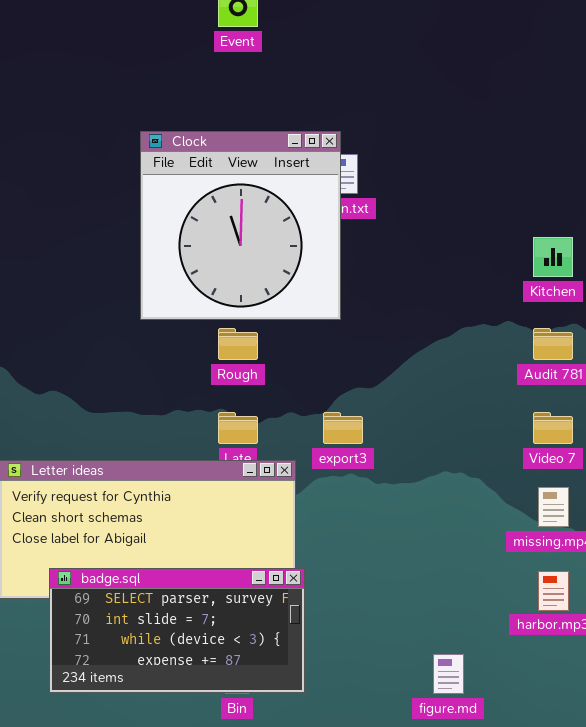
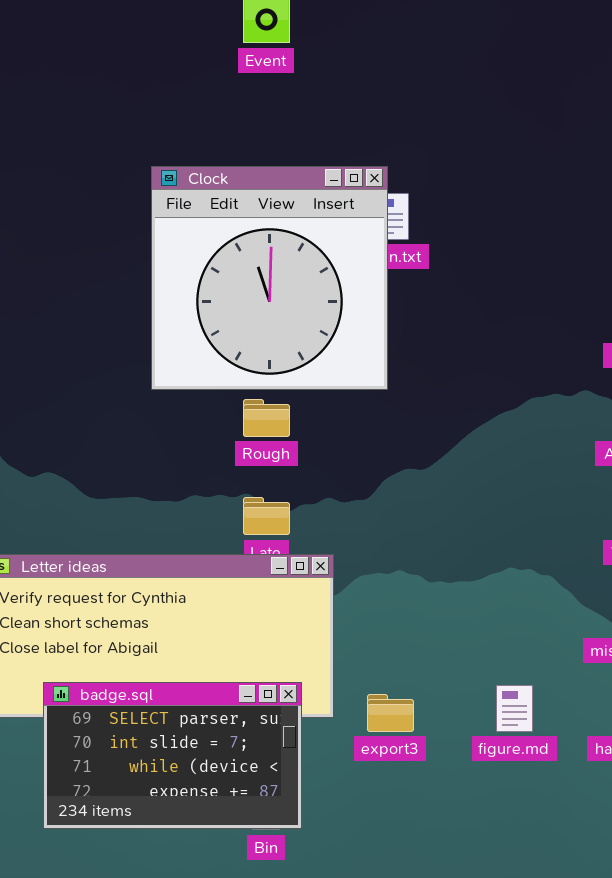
export3: [323,412,363,444] -> [367,694,414,732], moved
badge.sql: [49,568,305,693] -> [43,682,302,829], resized
figure.md: [433,654,464,694] -> [496,685,533,732], moved

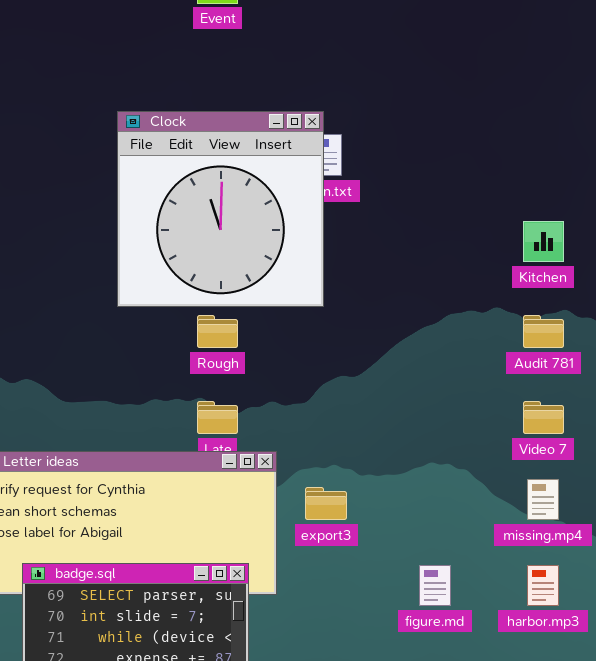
export3: [367,694,414,732] -> [305,487,347,520], moved

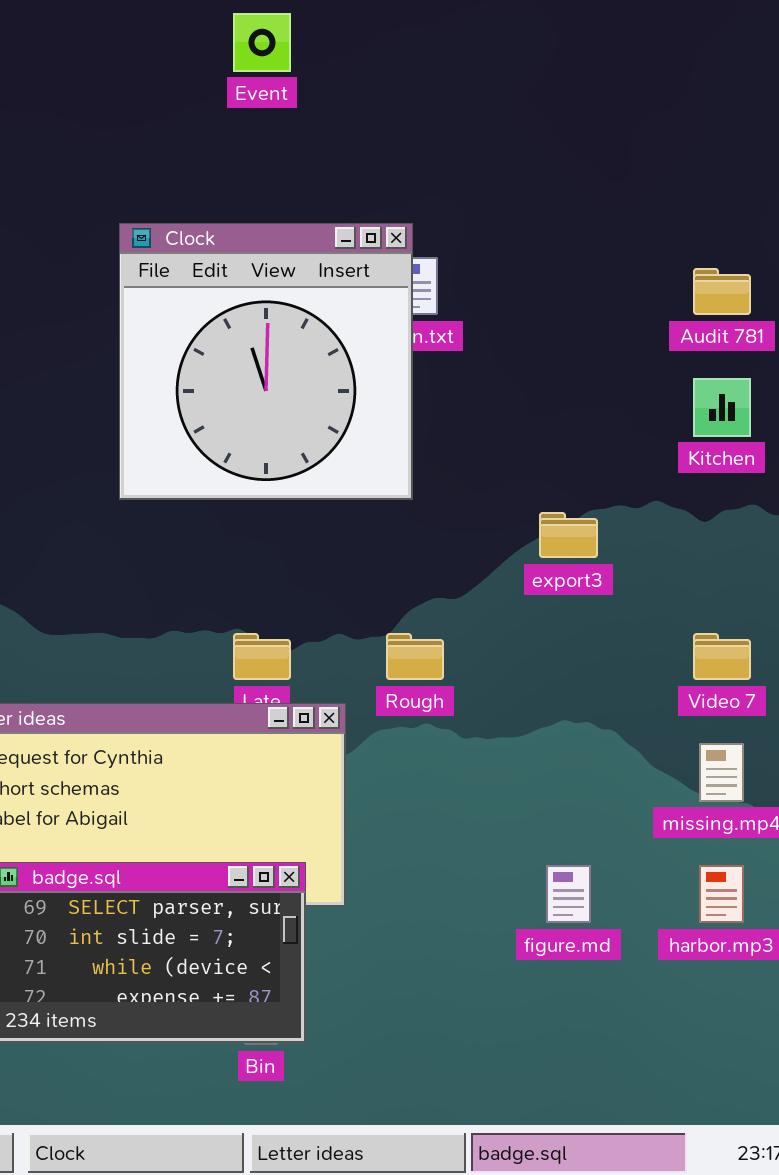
Rough: [197,315,238,348] -> [386,633,444,680], moved
Audit 781: [523,315,564,348] -> [693,268,751,315], moved
export3: [305,487,347,520] -> [539,512,598,558], moved

